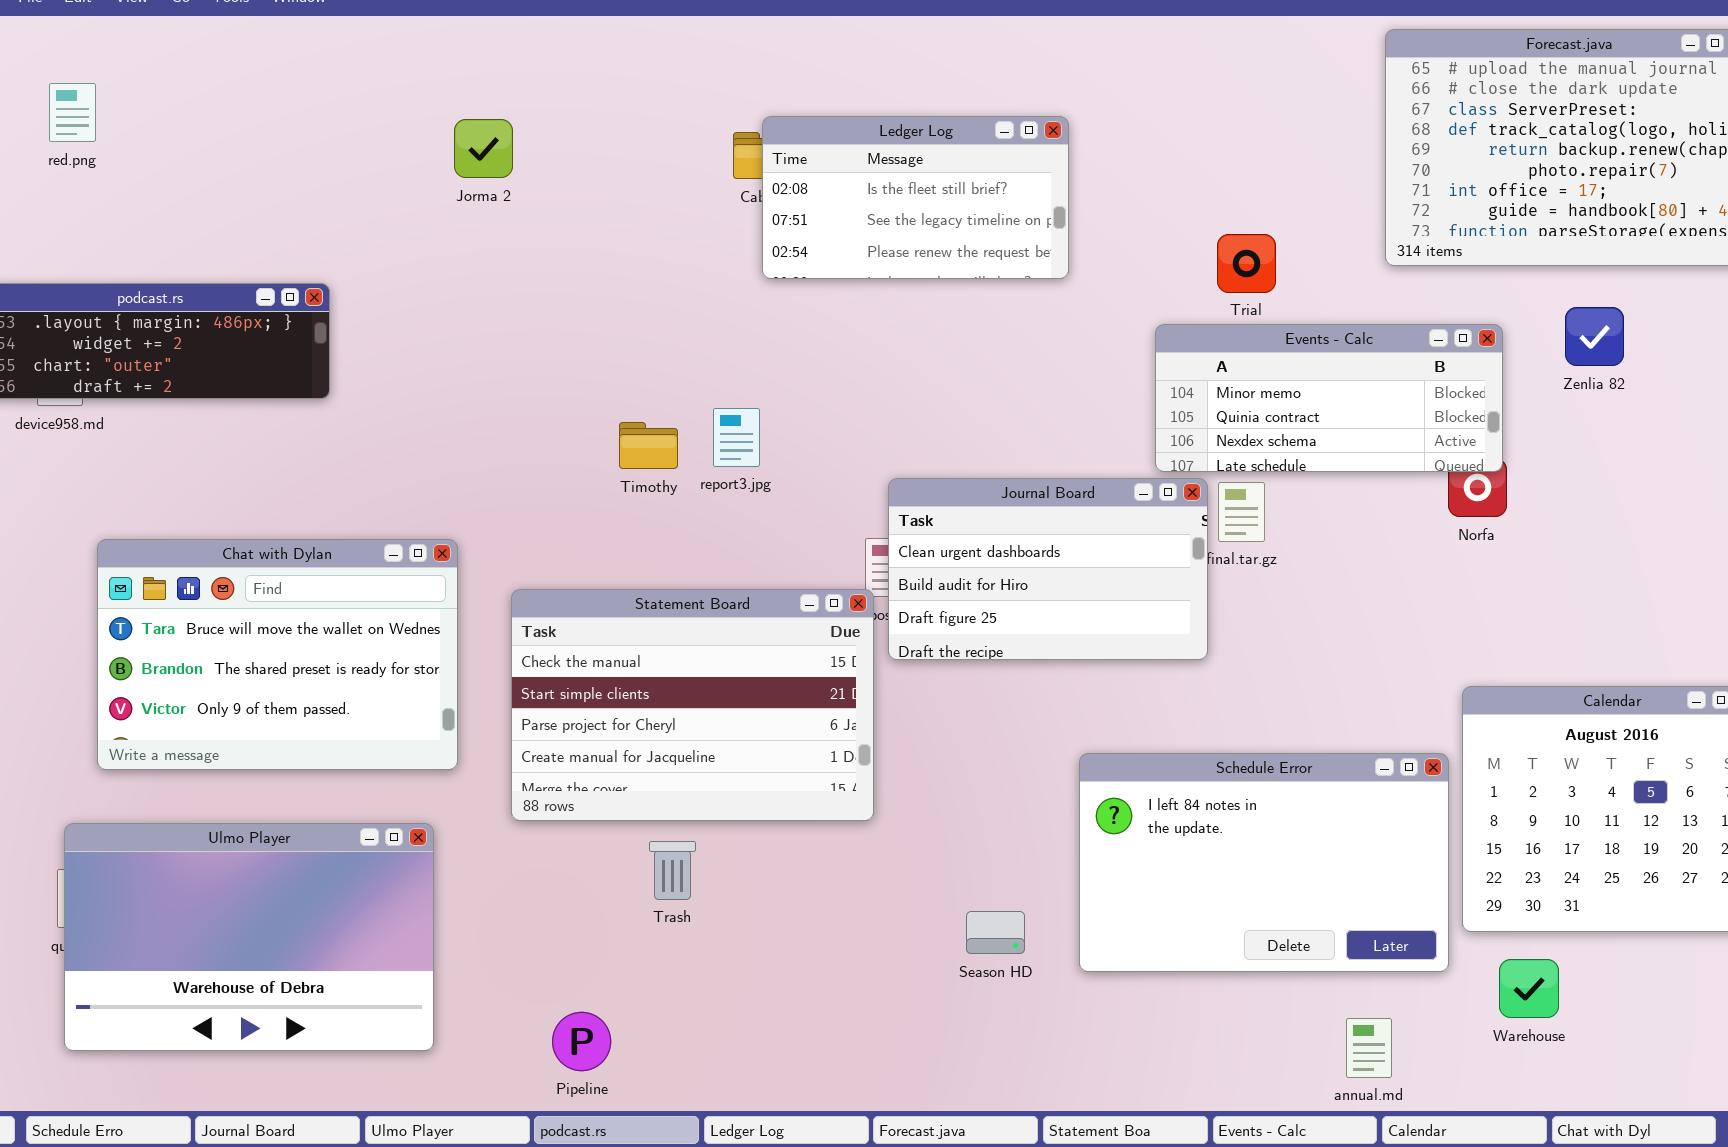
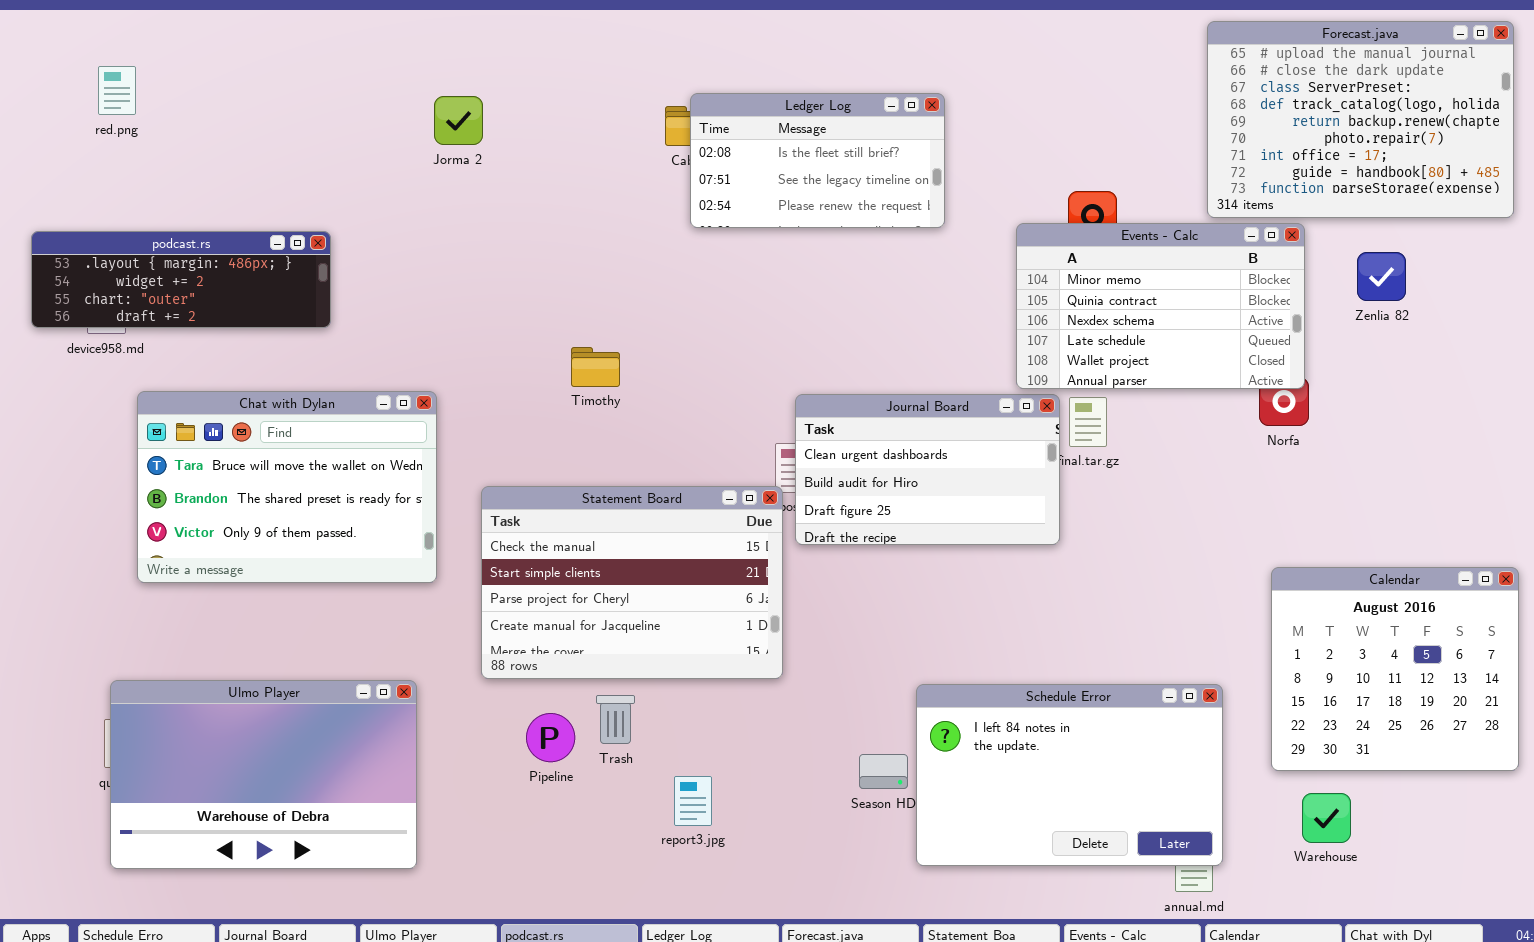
Events - Calc: [1155,324,1503,472] -> [1016,223,1305,389], resized
report3.jpg: [713,408,760,467] -> [674,776,712,826], moved
Chat with Dylan: [97,539,458,770] -> [137,391,437,583], moved
Schedule Error: [1079,753,1449,972] -> [916,684,1223,866], moved
Pipeline: [552,1012,611,1071] -> [526,713,575,762], moved

